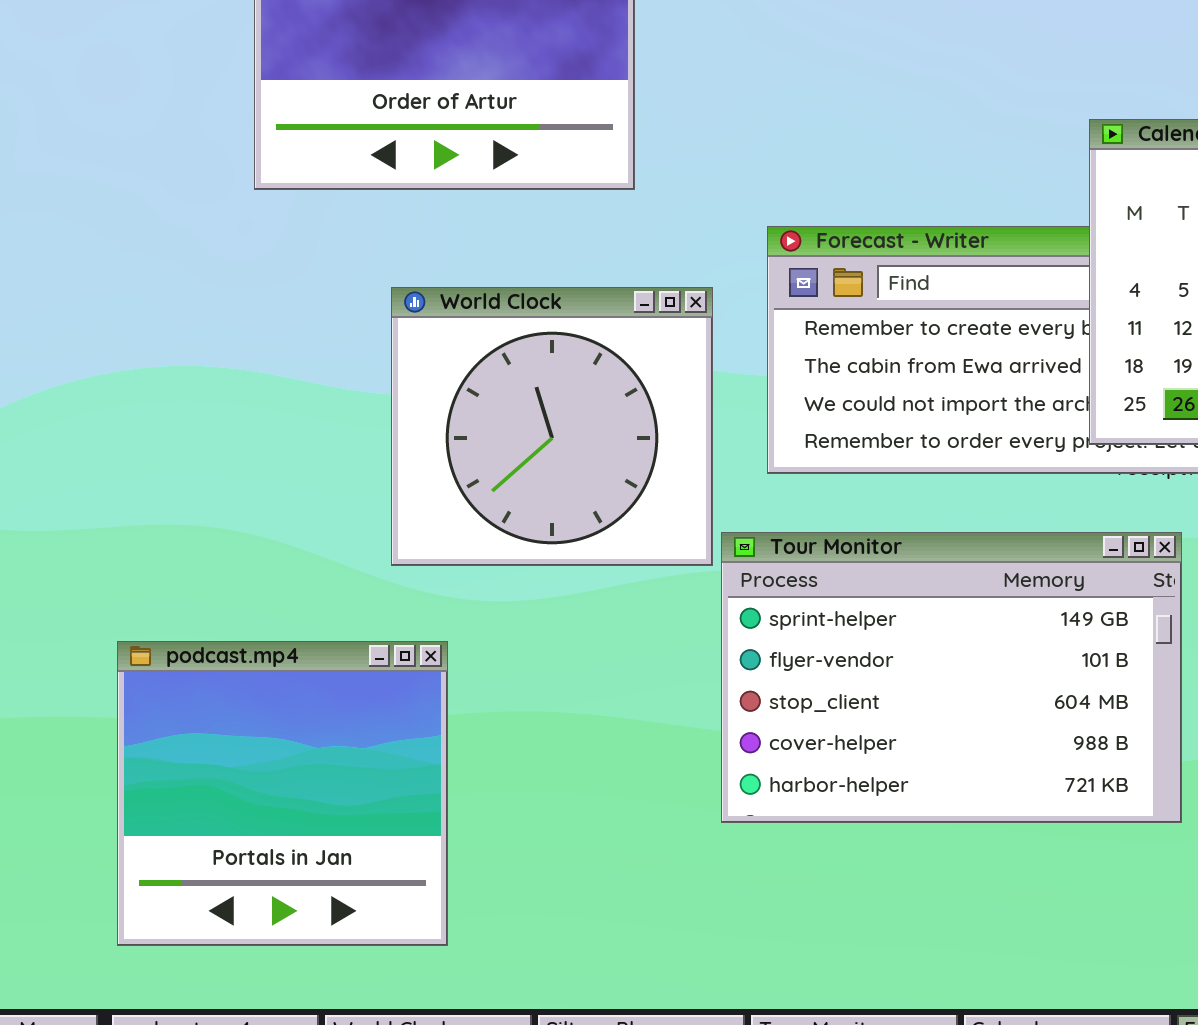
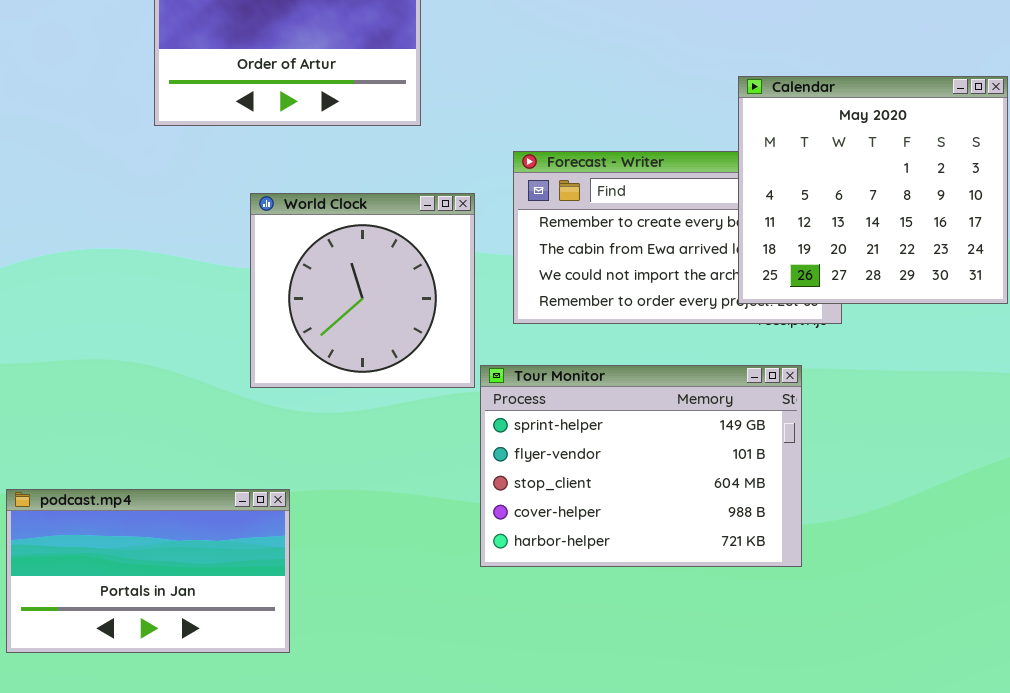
podcast.mp4: [117,641,448,946] -> [6,489,290,653], resized

